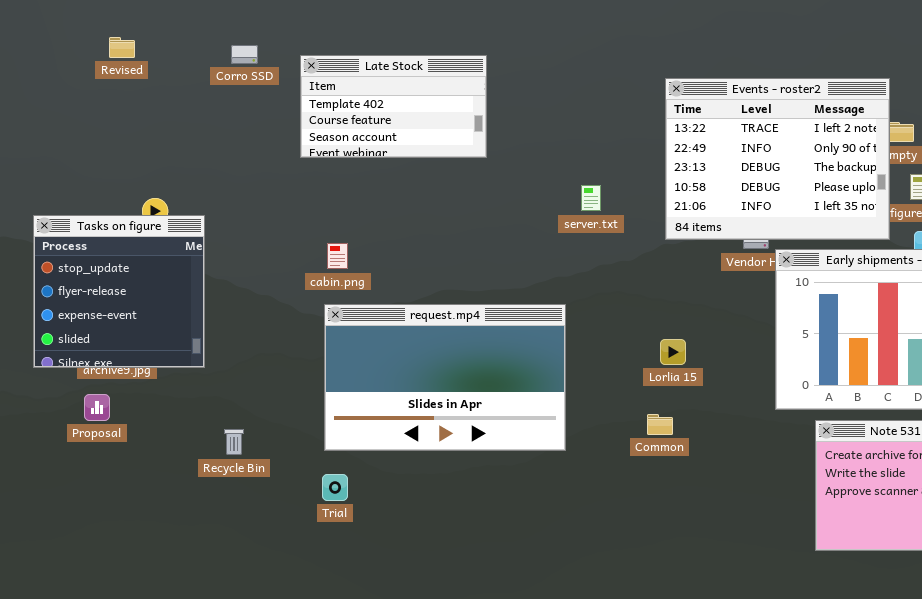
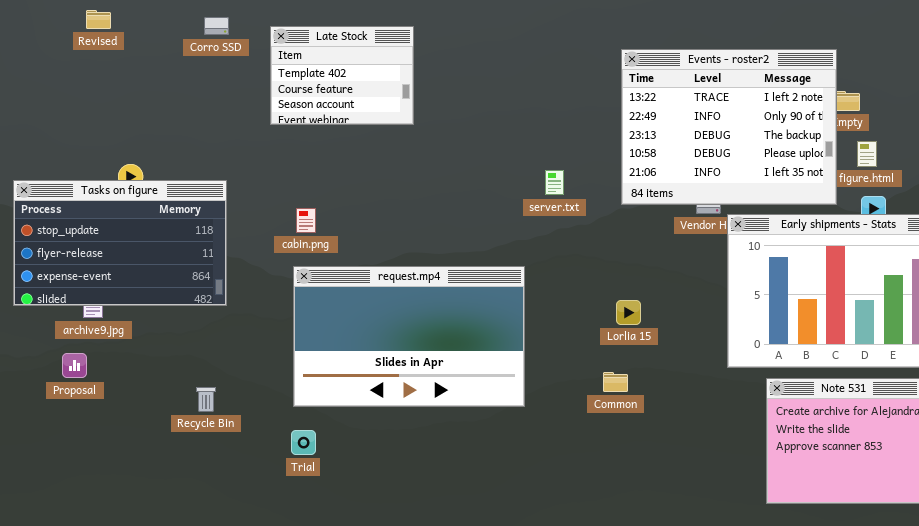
Late Stock: [300,55,487,158] -> [270,26,414,125], resized
server.txt: [581,185,601,211] -> [545,170,564,195], moved
Tasks on figure: [33,215,205,368] -> [13,180,227,306], resized

